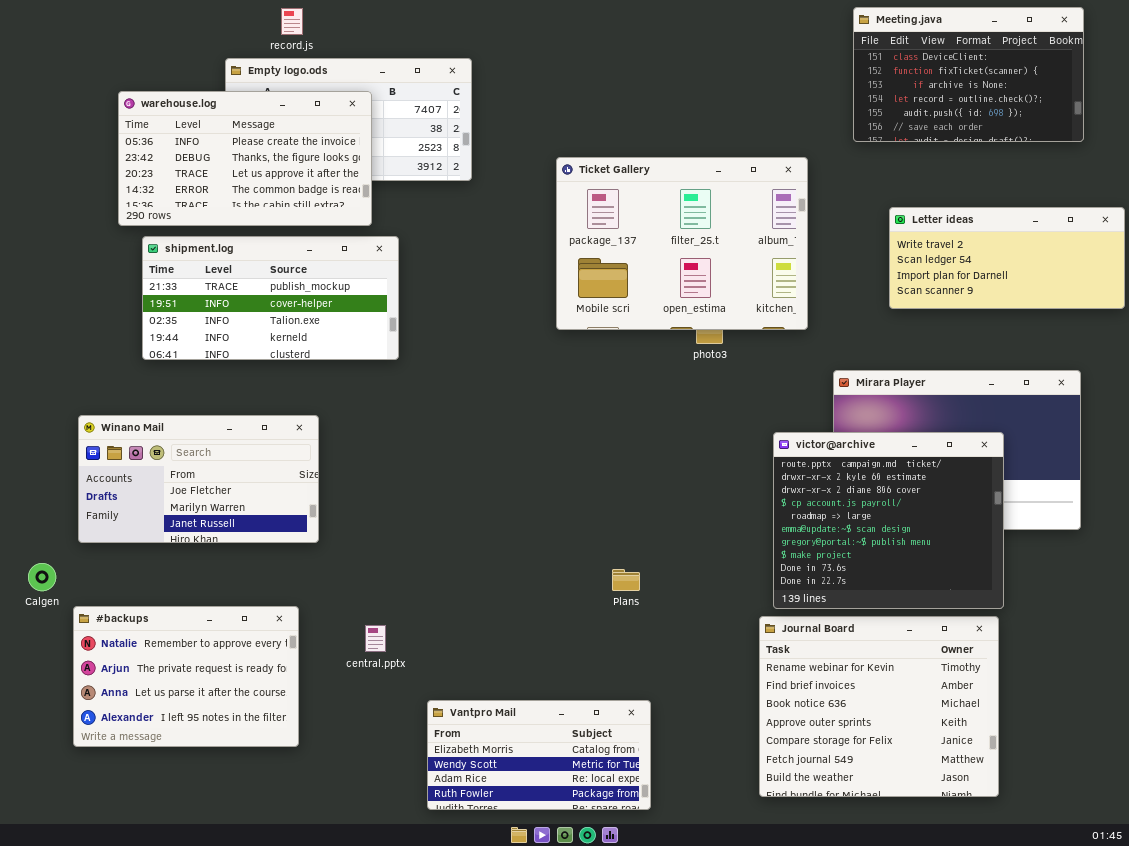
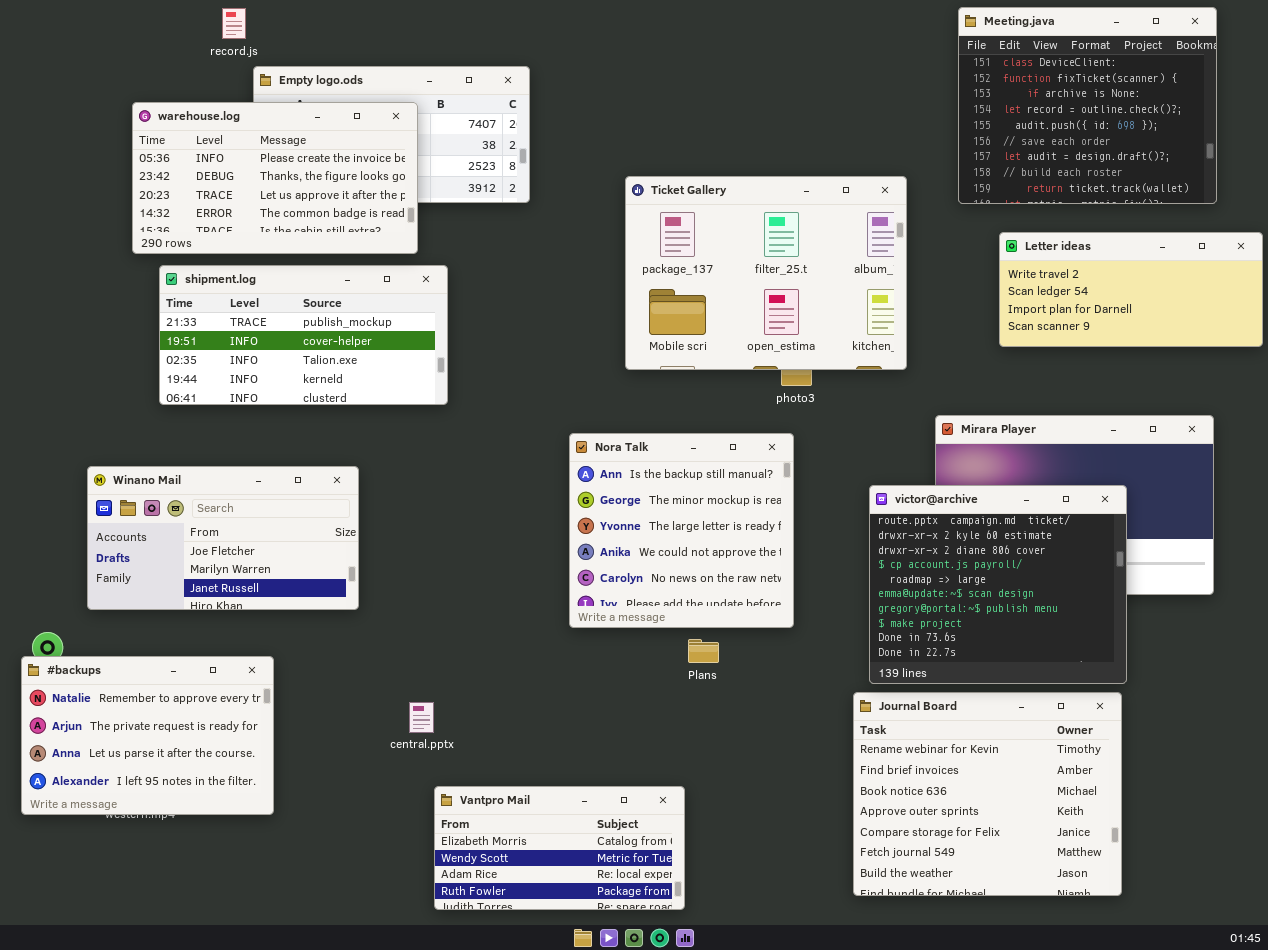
Meeting.java: [853,7,1084,142] -> [958,7,1217,204], resized
record.js: [281,8,303,35] -> [222,8,246,39], moved
Nora Talk: none -> [569,433,794,628], opened
#backups: [73,606,299,747] -> [21,656,274,815], moved
Vantpro Mail: [427,700,651,810] -> [434,786,685,910], moved

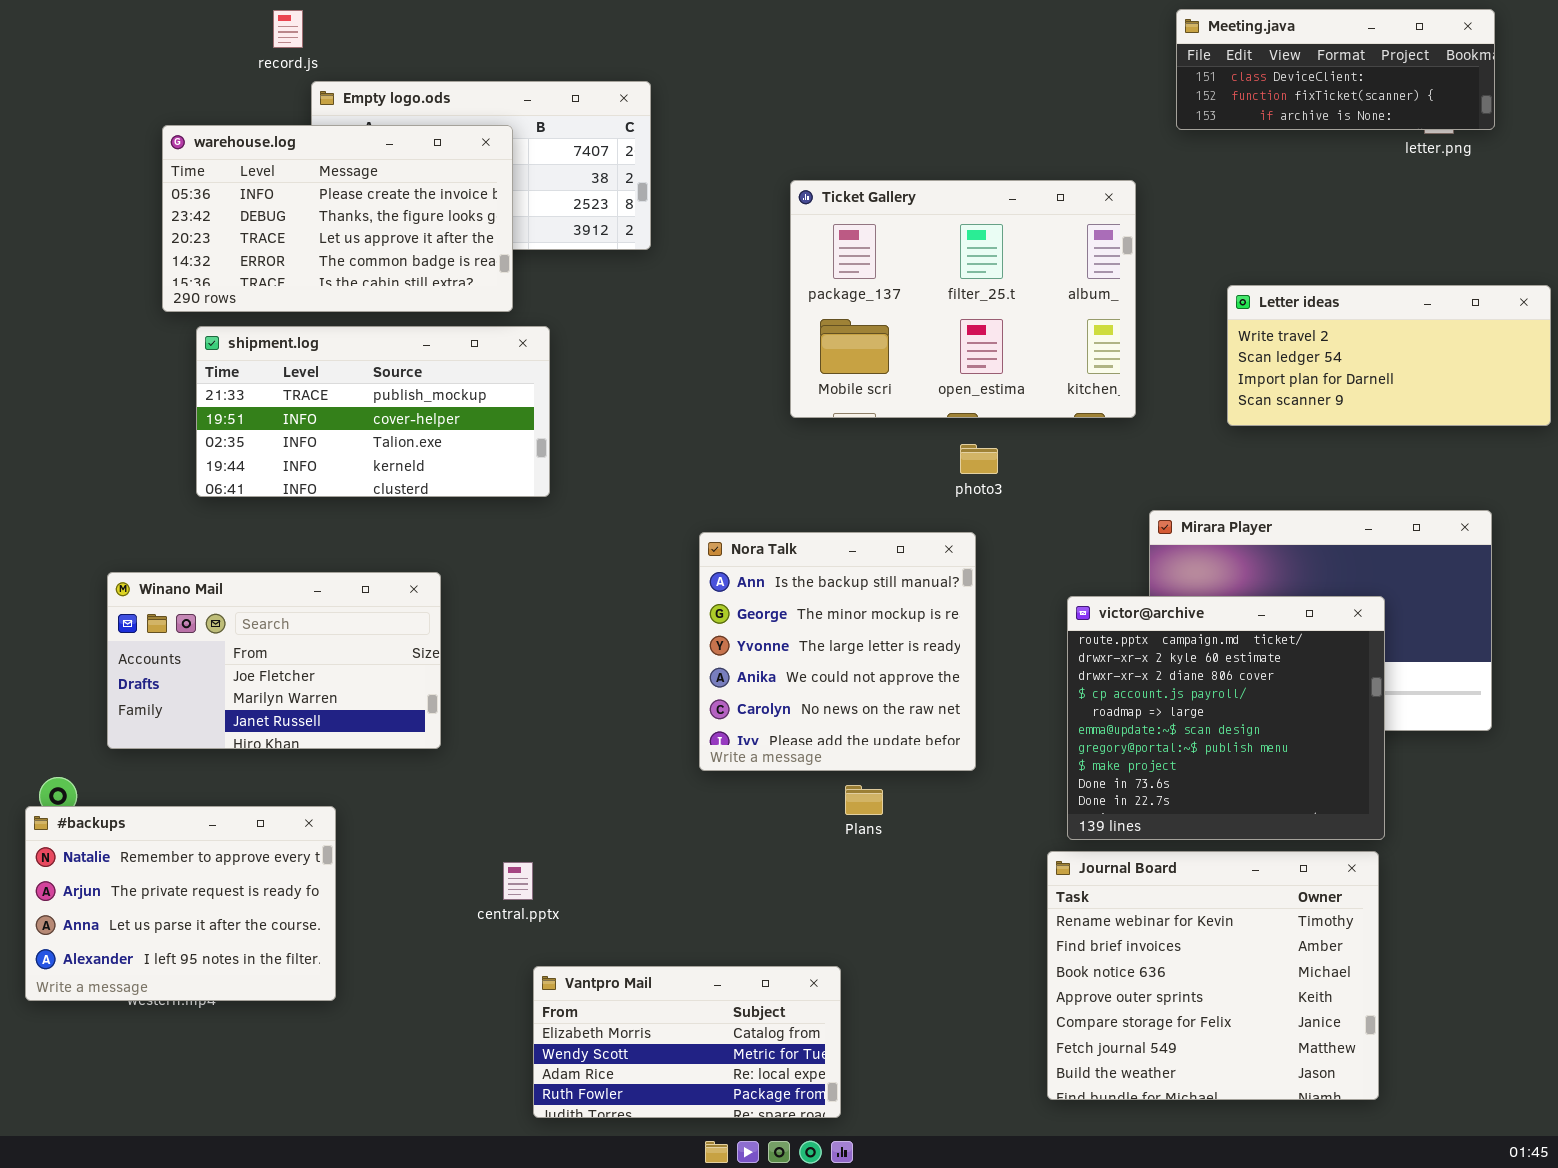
Meeting.java: [958,7,1217,204] -> [1176,9,1495,130], resized
Ticket Gallery: [625,176,907,370] -> [790,180,1136,418], moved

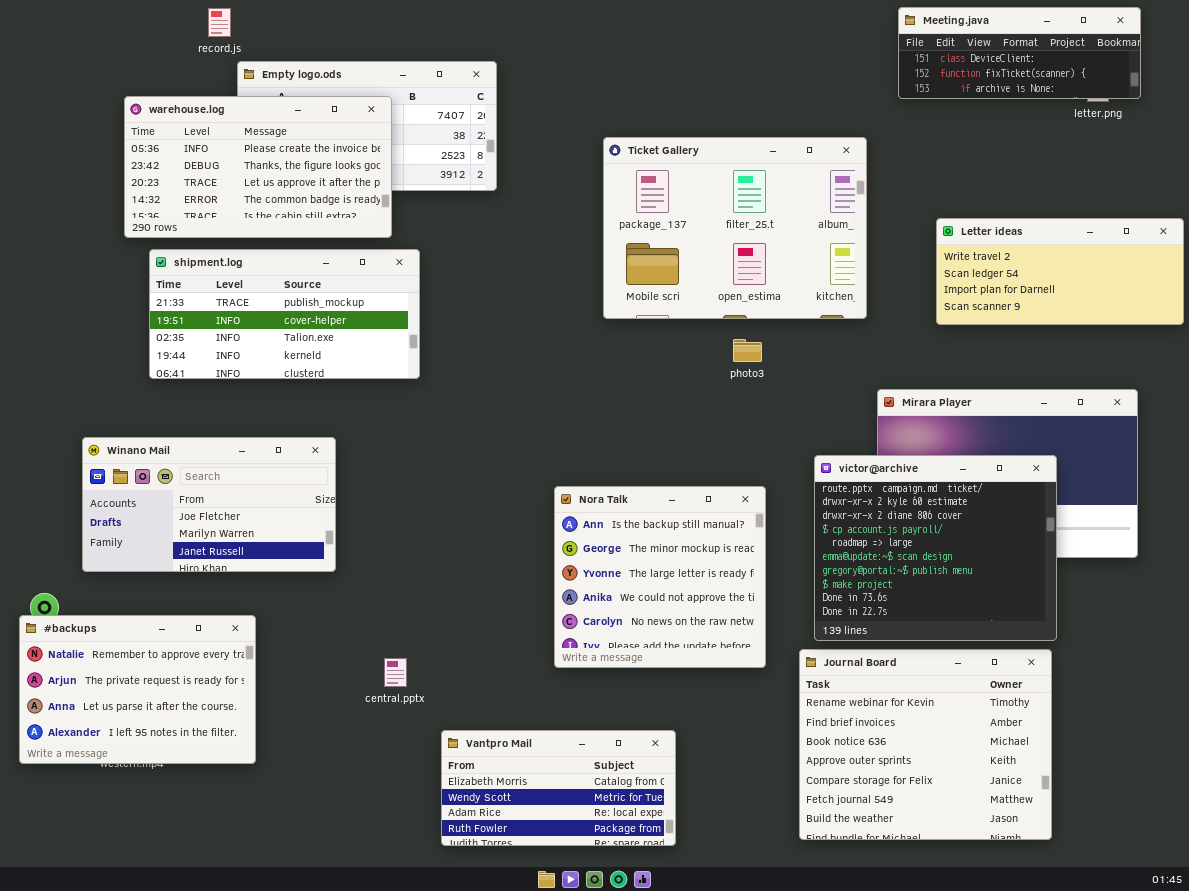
Nora Talk: [699,532,976,771] -> [554,486,766,668], moved
Vantpro Mail: [533,966,841,1118] -> [441,730,676,846], moved

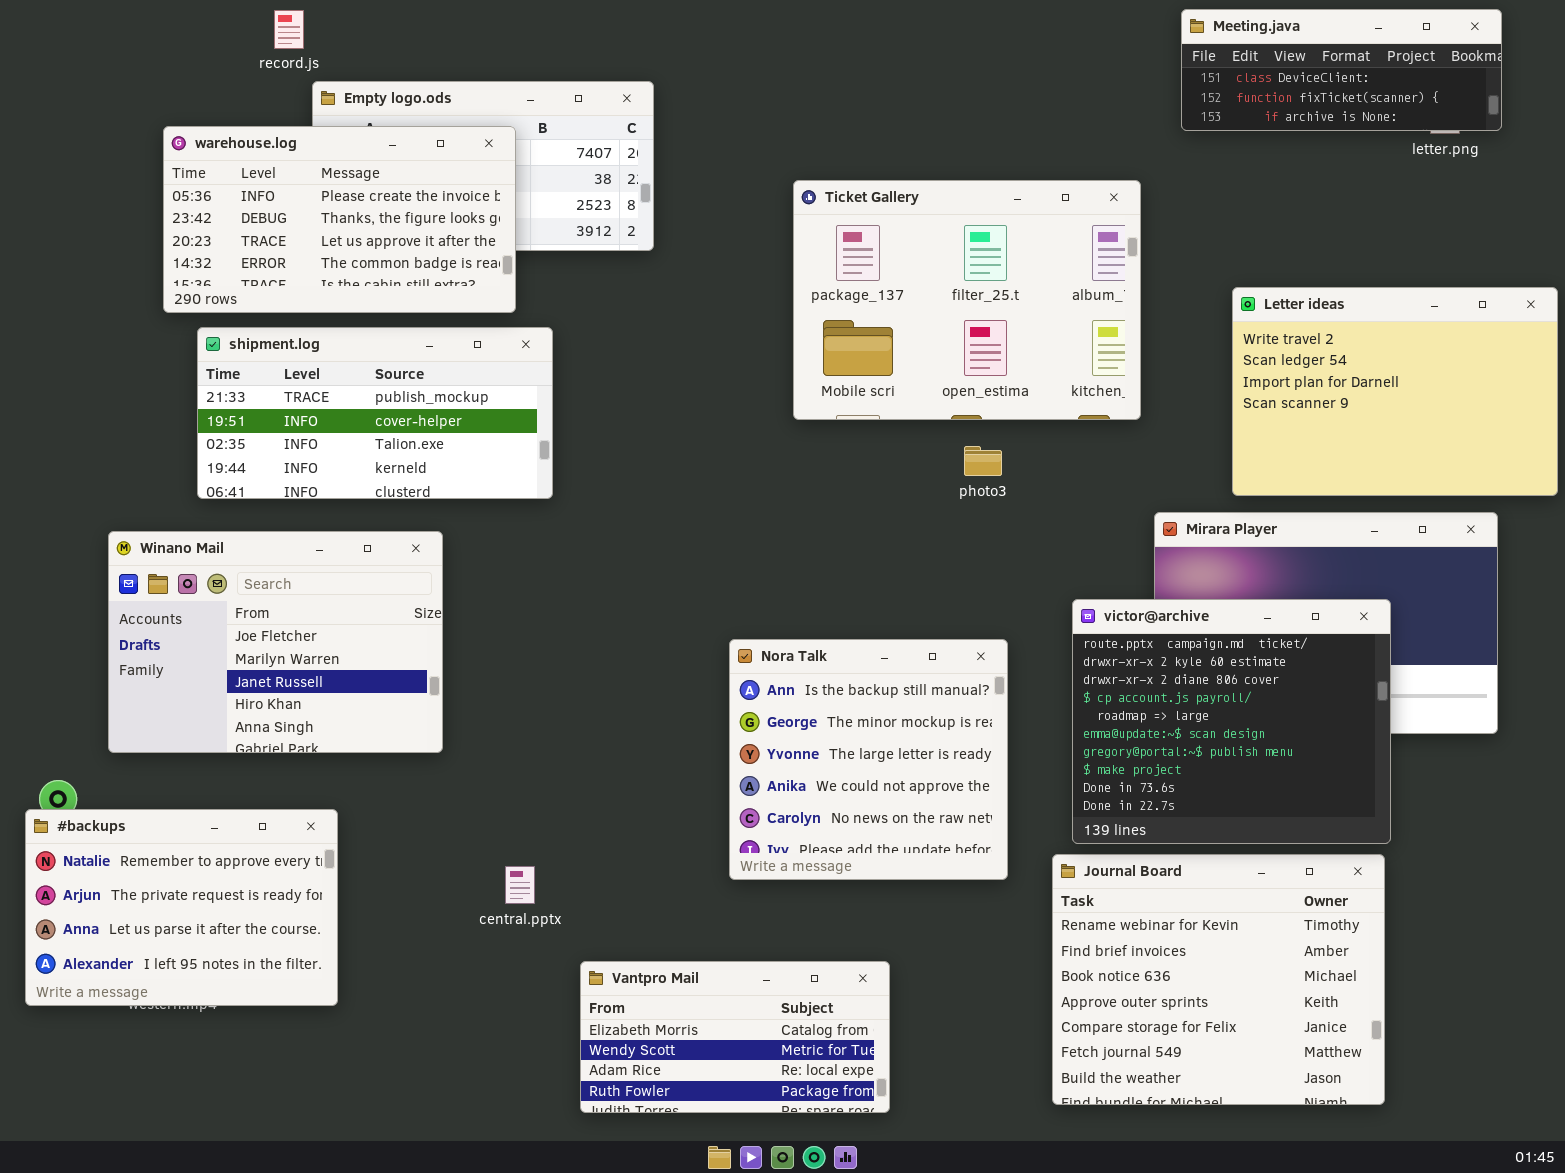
Letter ideas: [936,218,1184,325] -> [1232,287,1558,496], resized
Winano Mail: [82,437,336,572] -> [108,531,443,753], resized

